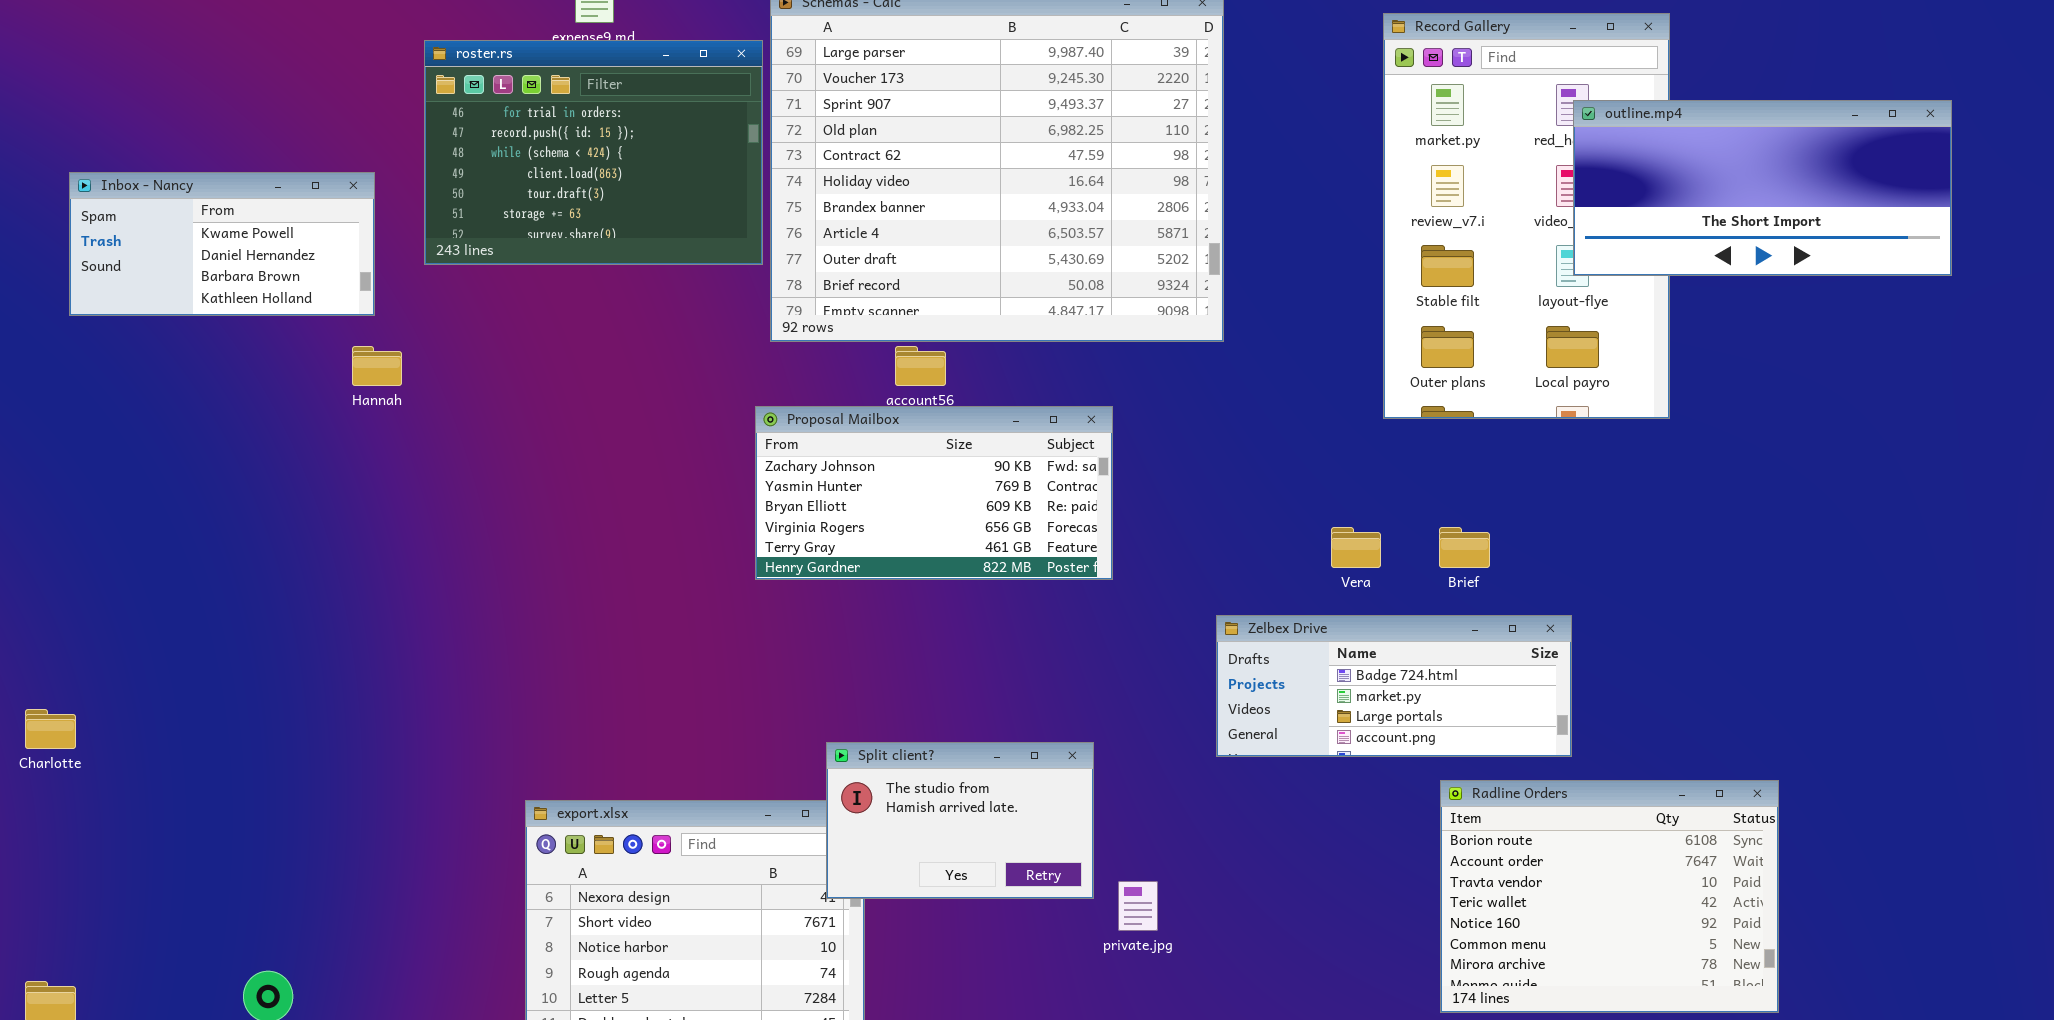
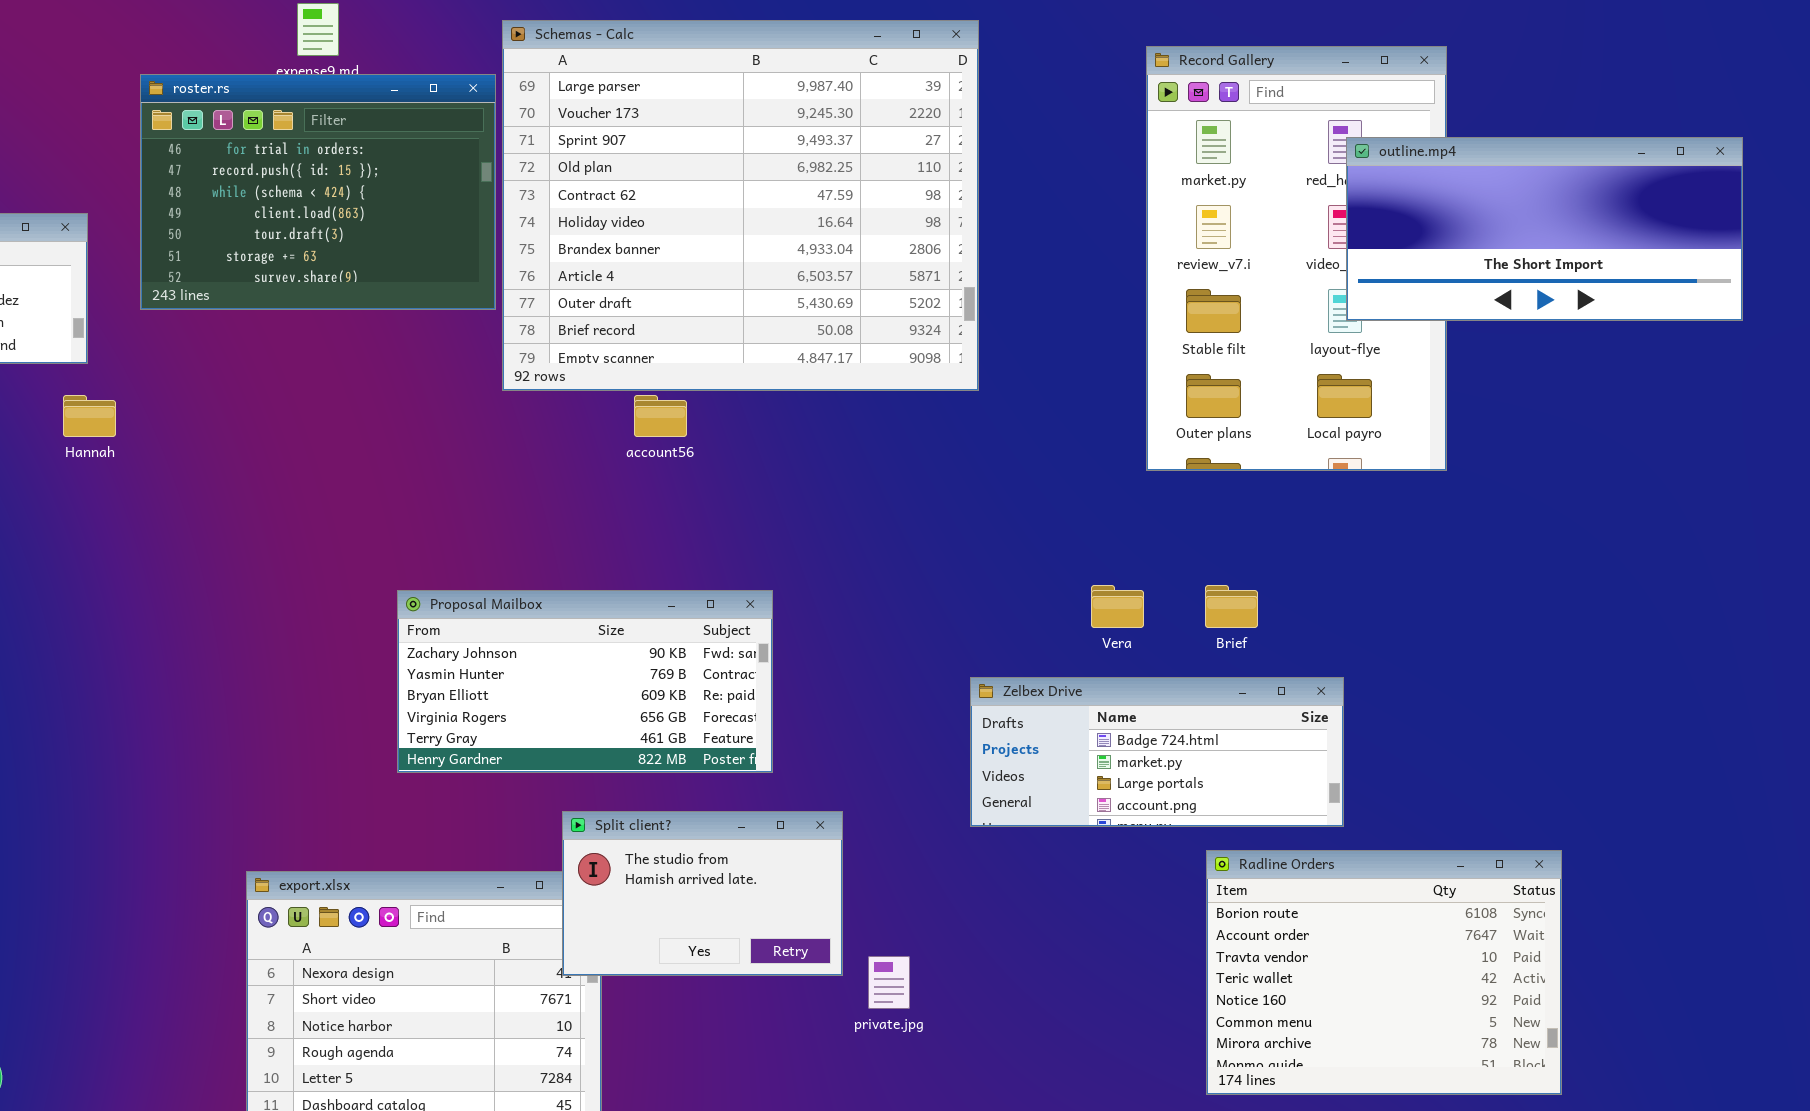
Proposal Mailbox: [755,406,1113,580] -> [397,590,773,773], moved

